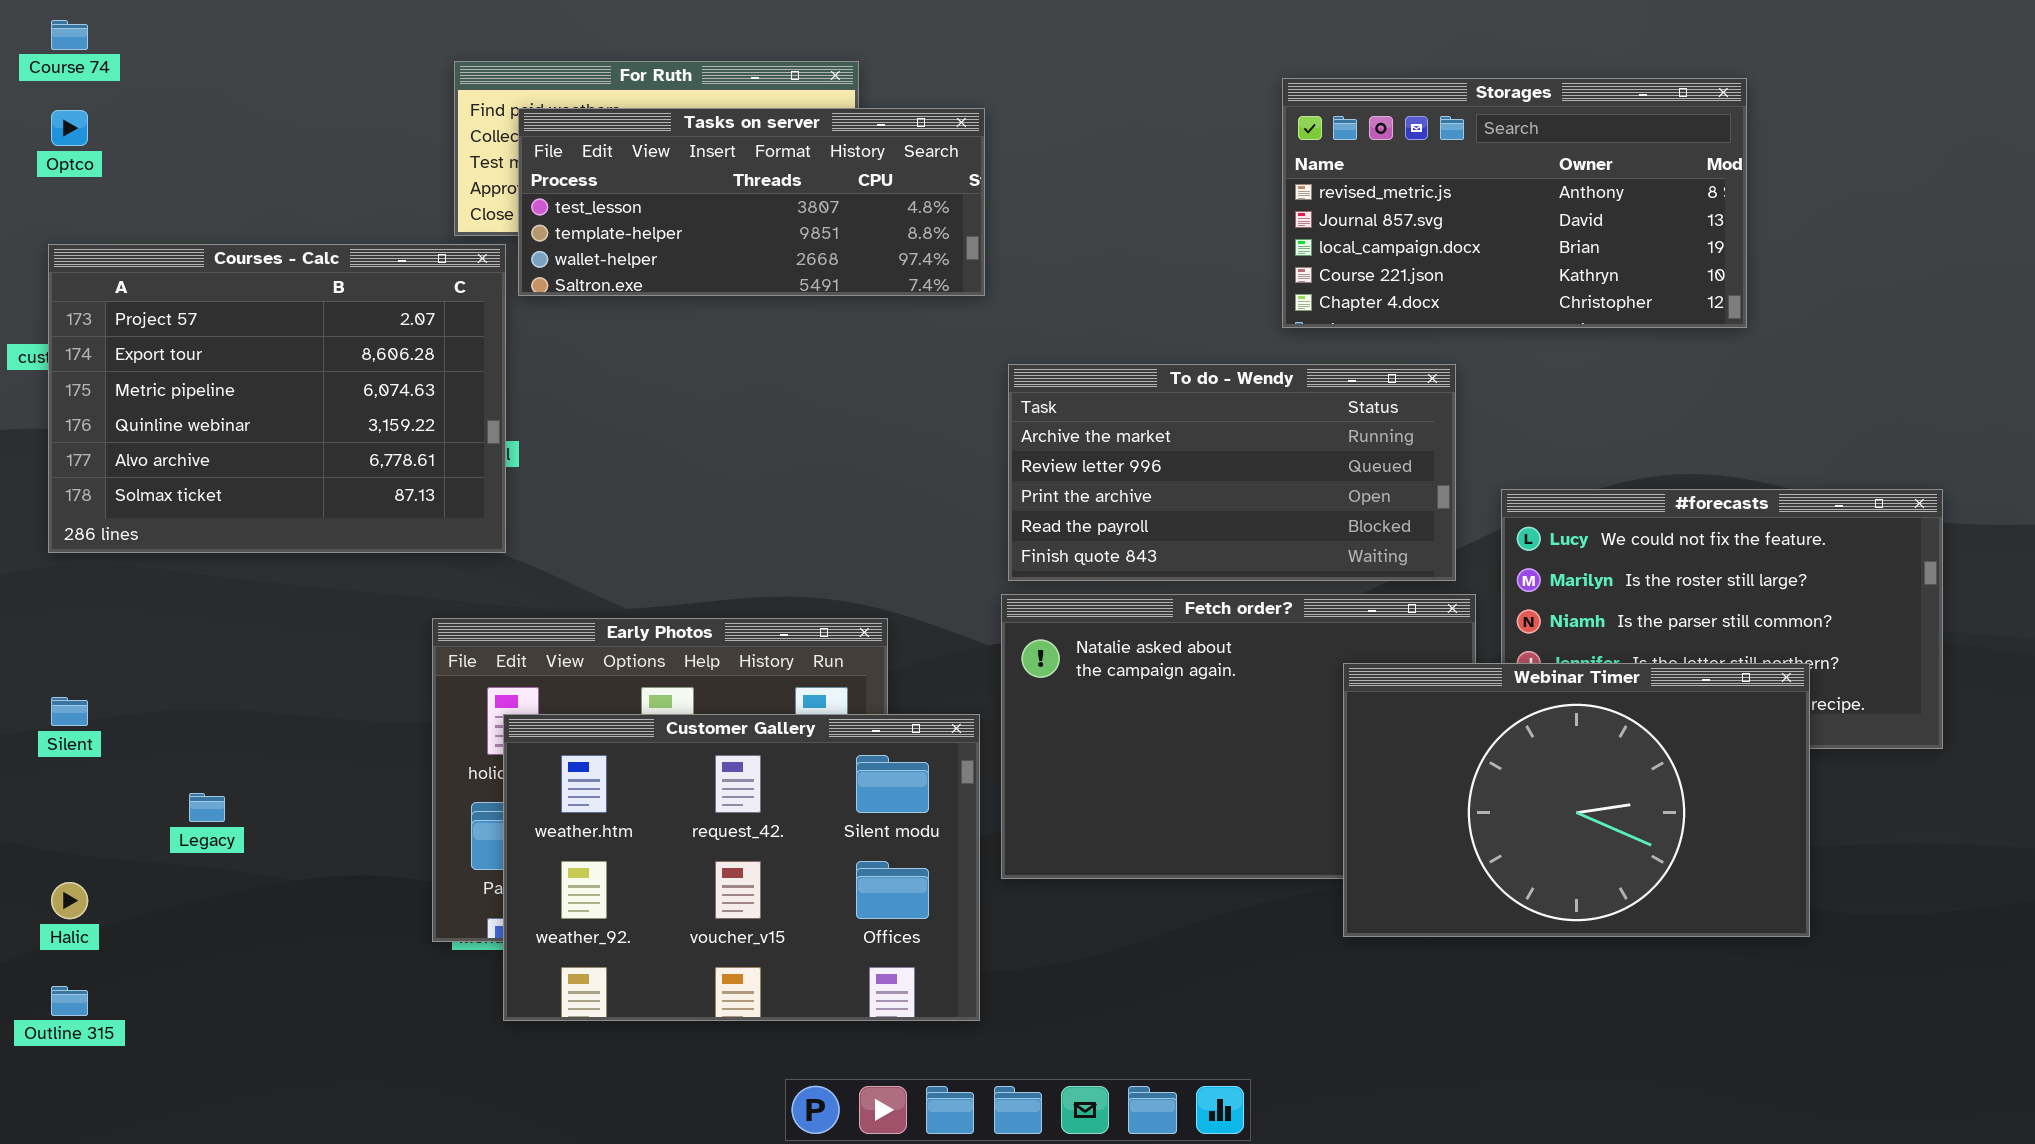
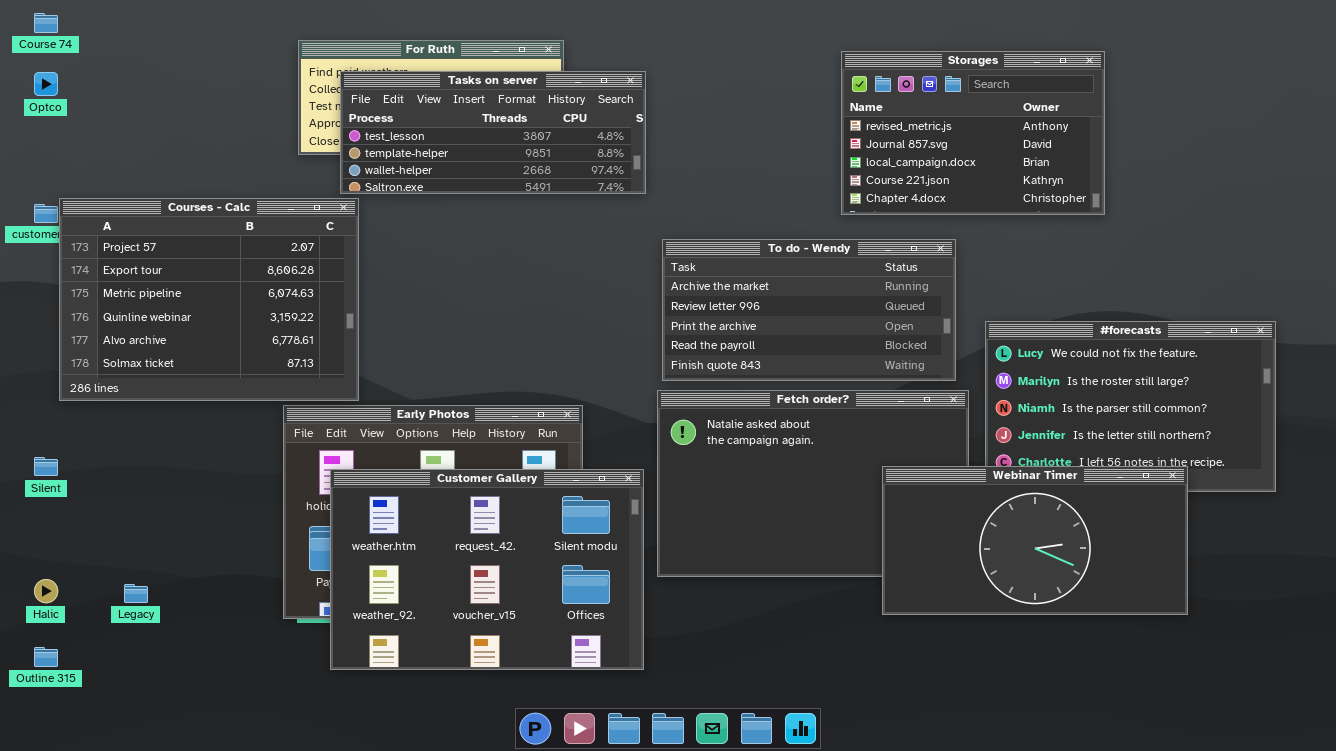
Storages: [1282,78,1747,328] -> [841,51,1105,215], resized
Courses - Calc: [48,244,506,553] -> [59,198,359,401], moved
Webinar Timer: [1343,663,1810,937] -> [882,466,1188,615], resized
Legacy: [189,793,225,822] -> [124,584,148,603], moved

